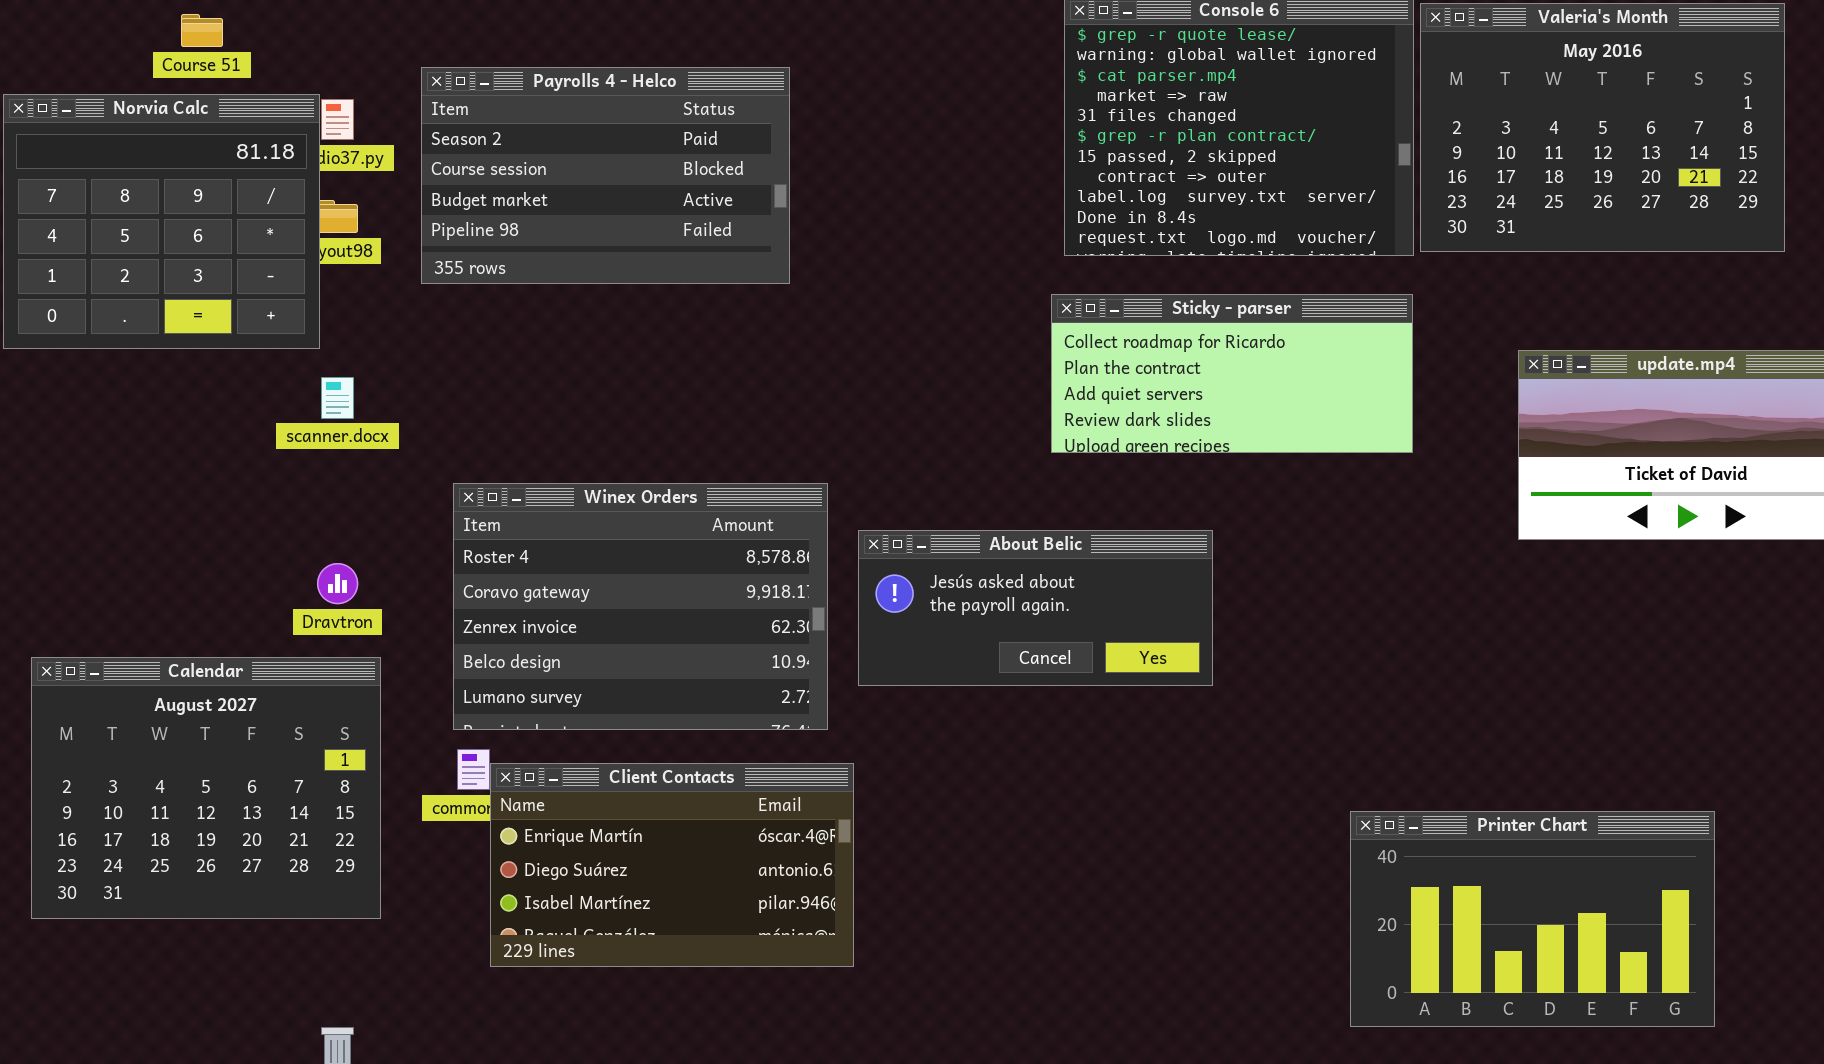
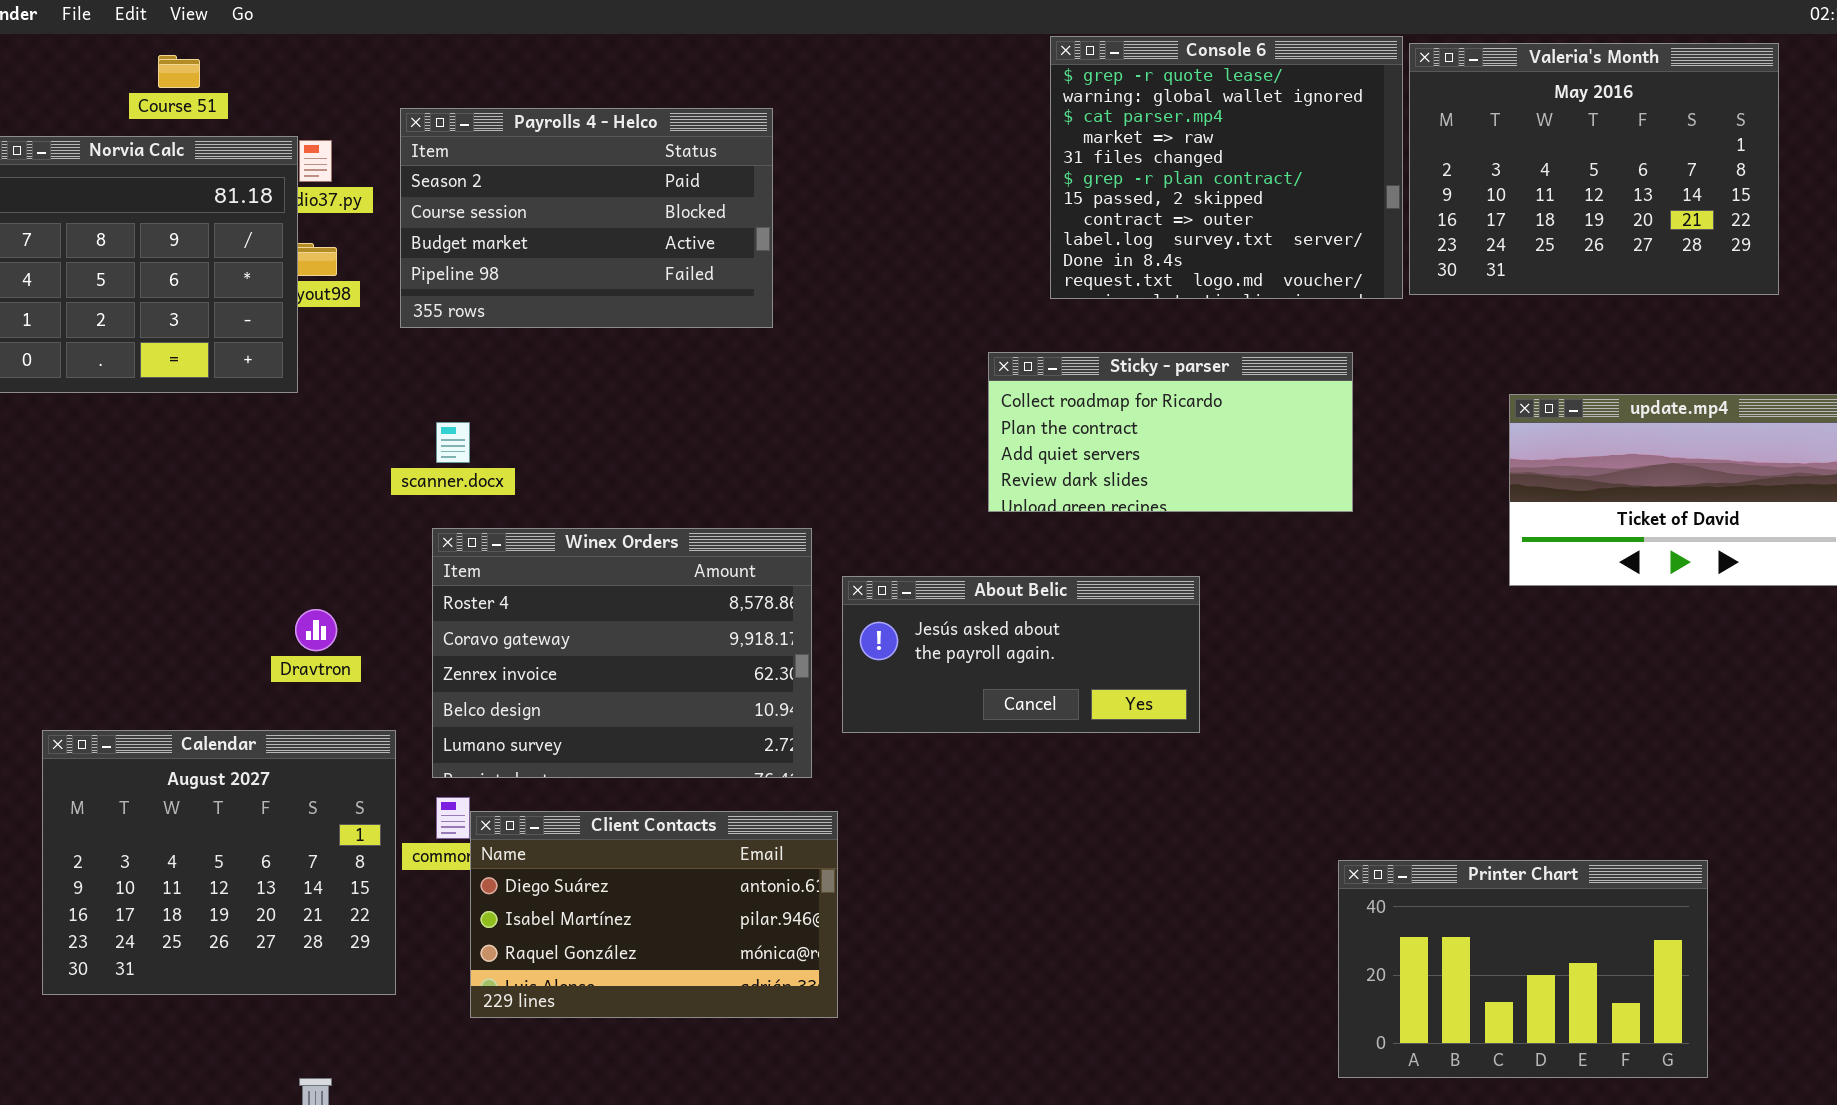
Sticky - parser: [1051,294,1413,453] -> [988,352,1353,512], moved
scanner.docx: [321,377,354,419] -> [436,422,470,463], moved
Calendar: [31,657,381,919] -> [42,730,396,995], moved
Client Contacts: [490,763,854,967] -> [470,811,838,1018], scrolled down 1 row

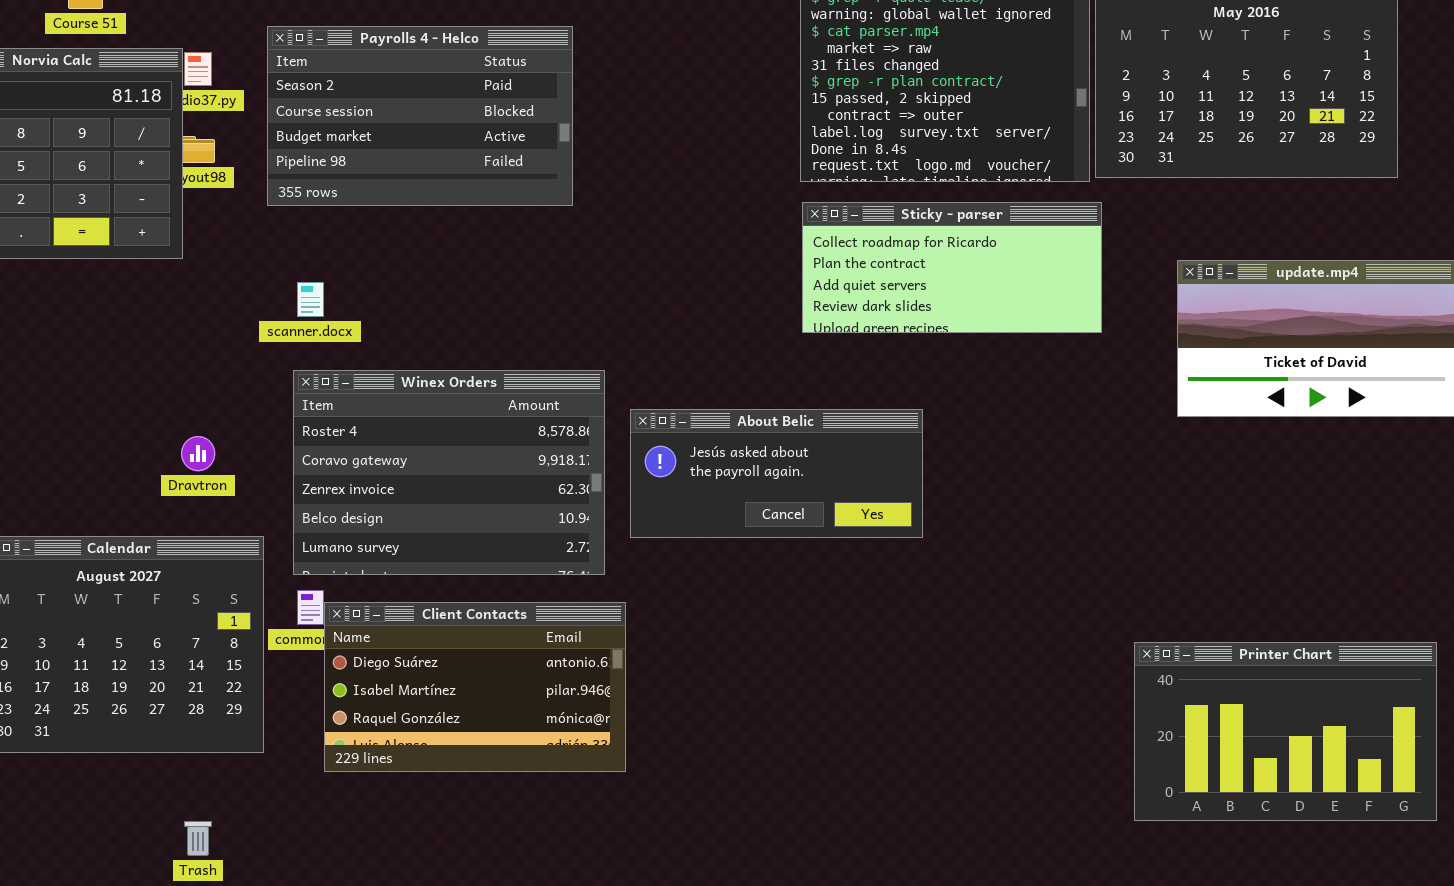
Sticky - parser: [988,352,1353,512] -> [802,202,1102,333], moved
Printer Chart: [1338,860,1708,1078] -> [1134,642,1437,821], moved

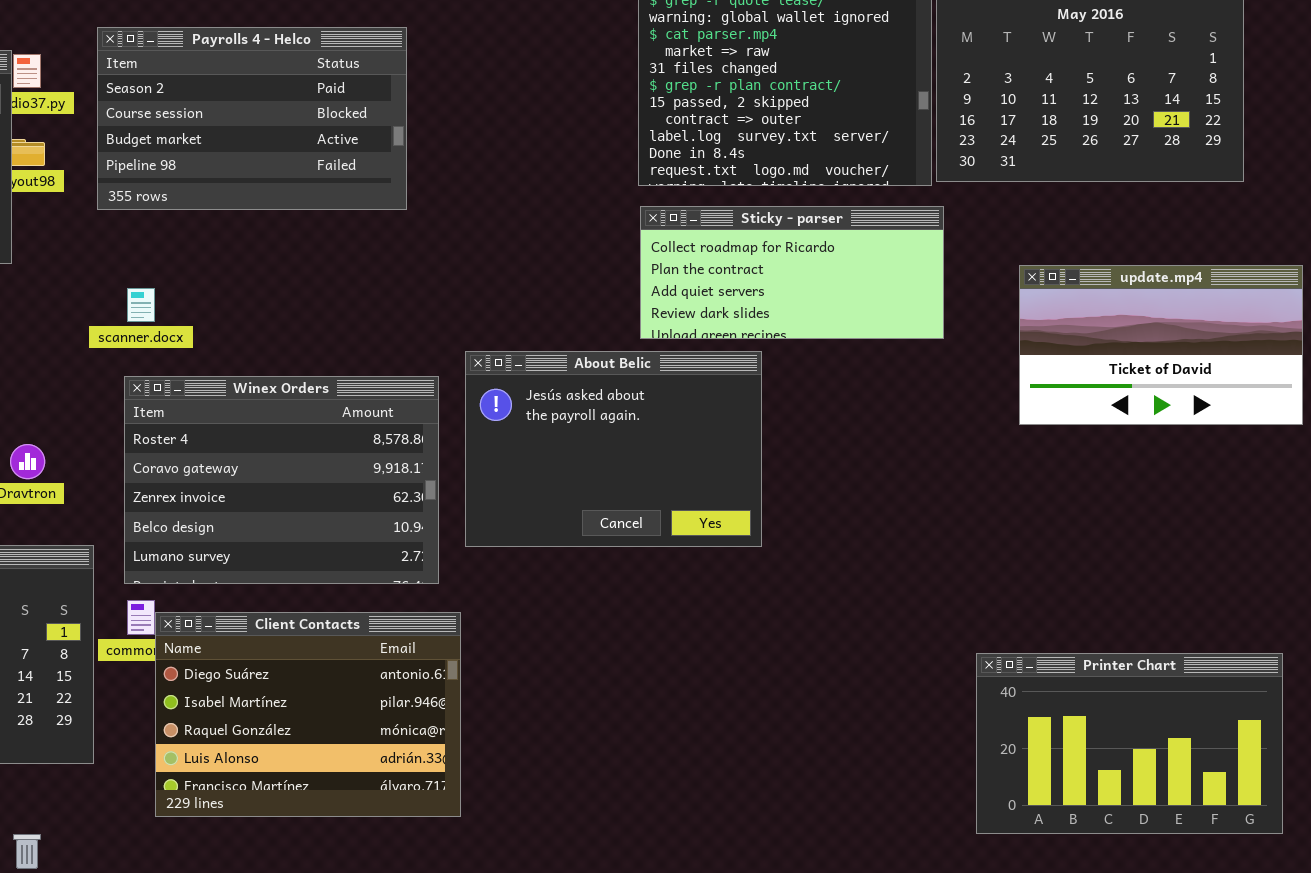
About Belic: [630,409,923,538] -> [465,351,762,547], resized
Client Contacts: [324,602,626,772] -> [155,612,461,817], resized

